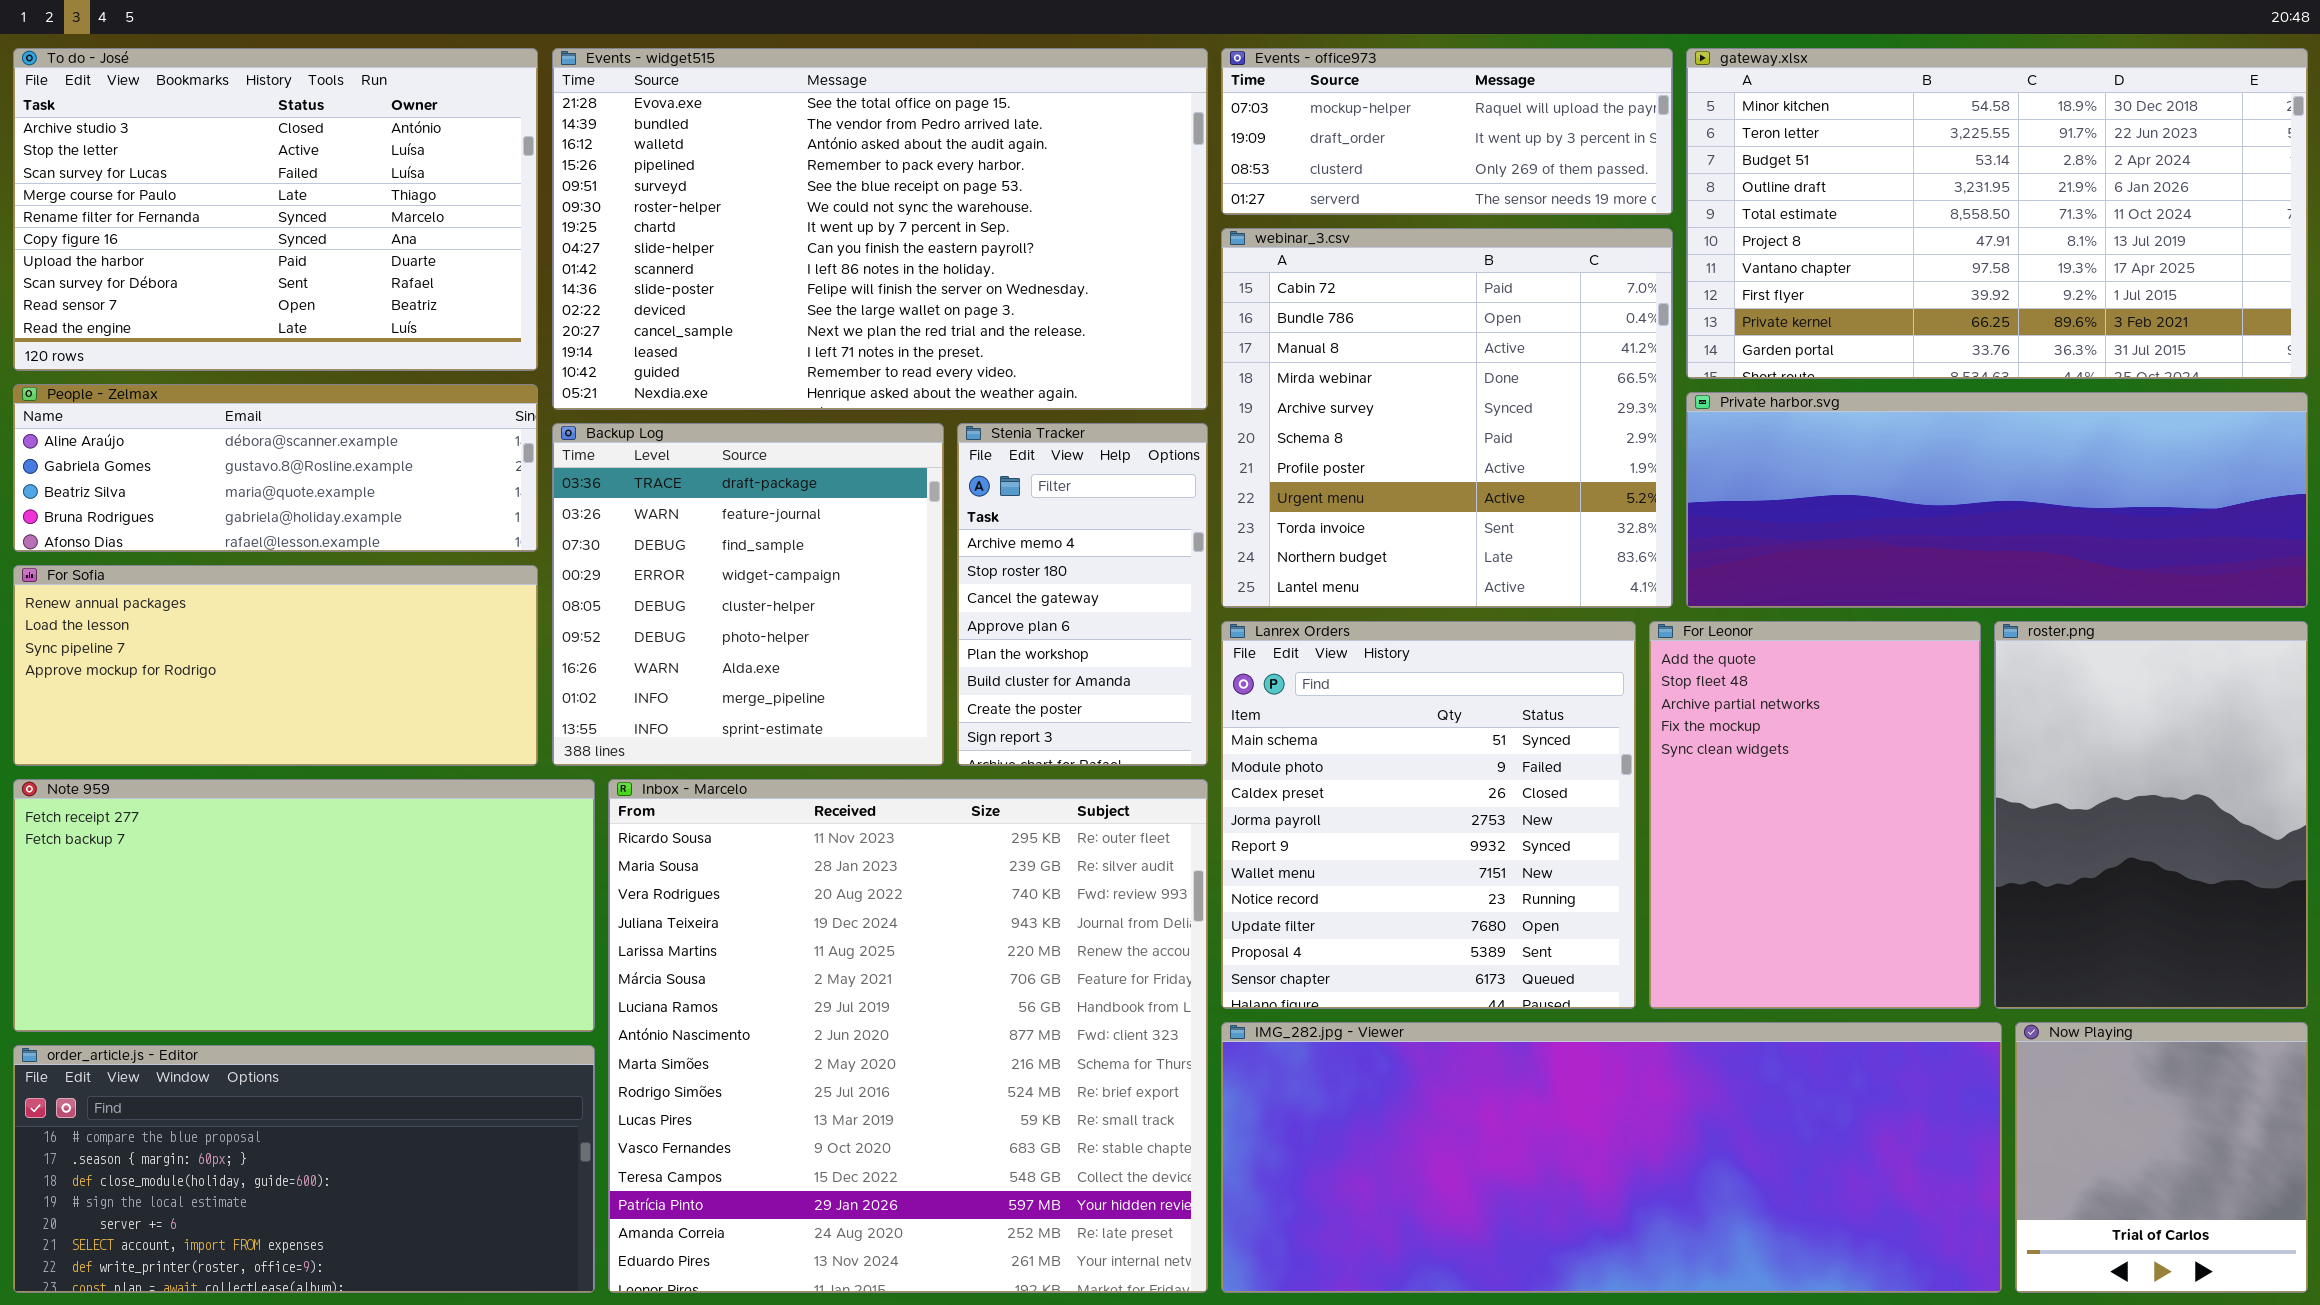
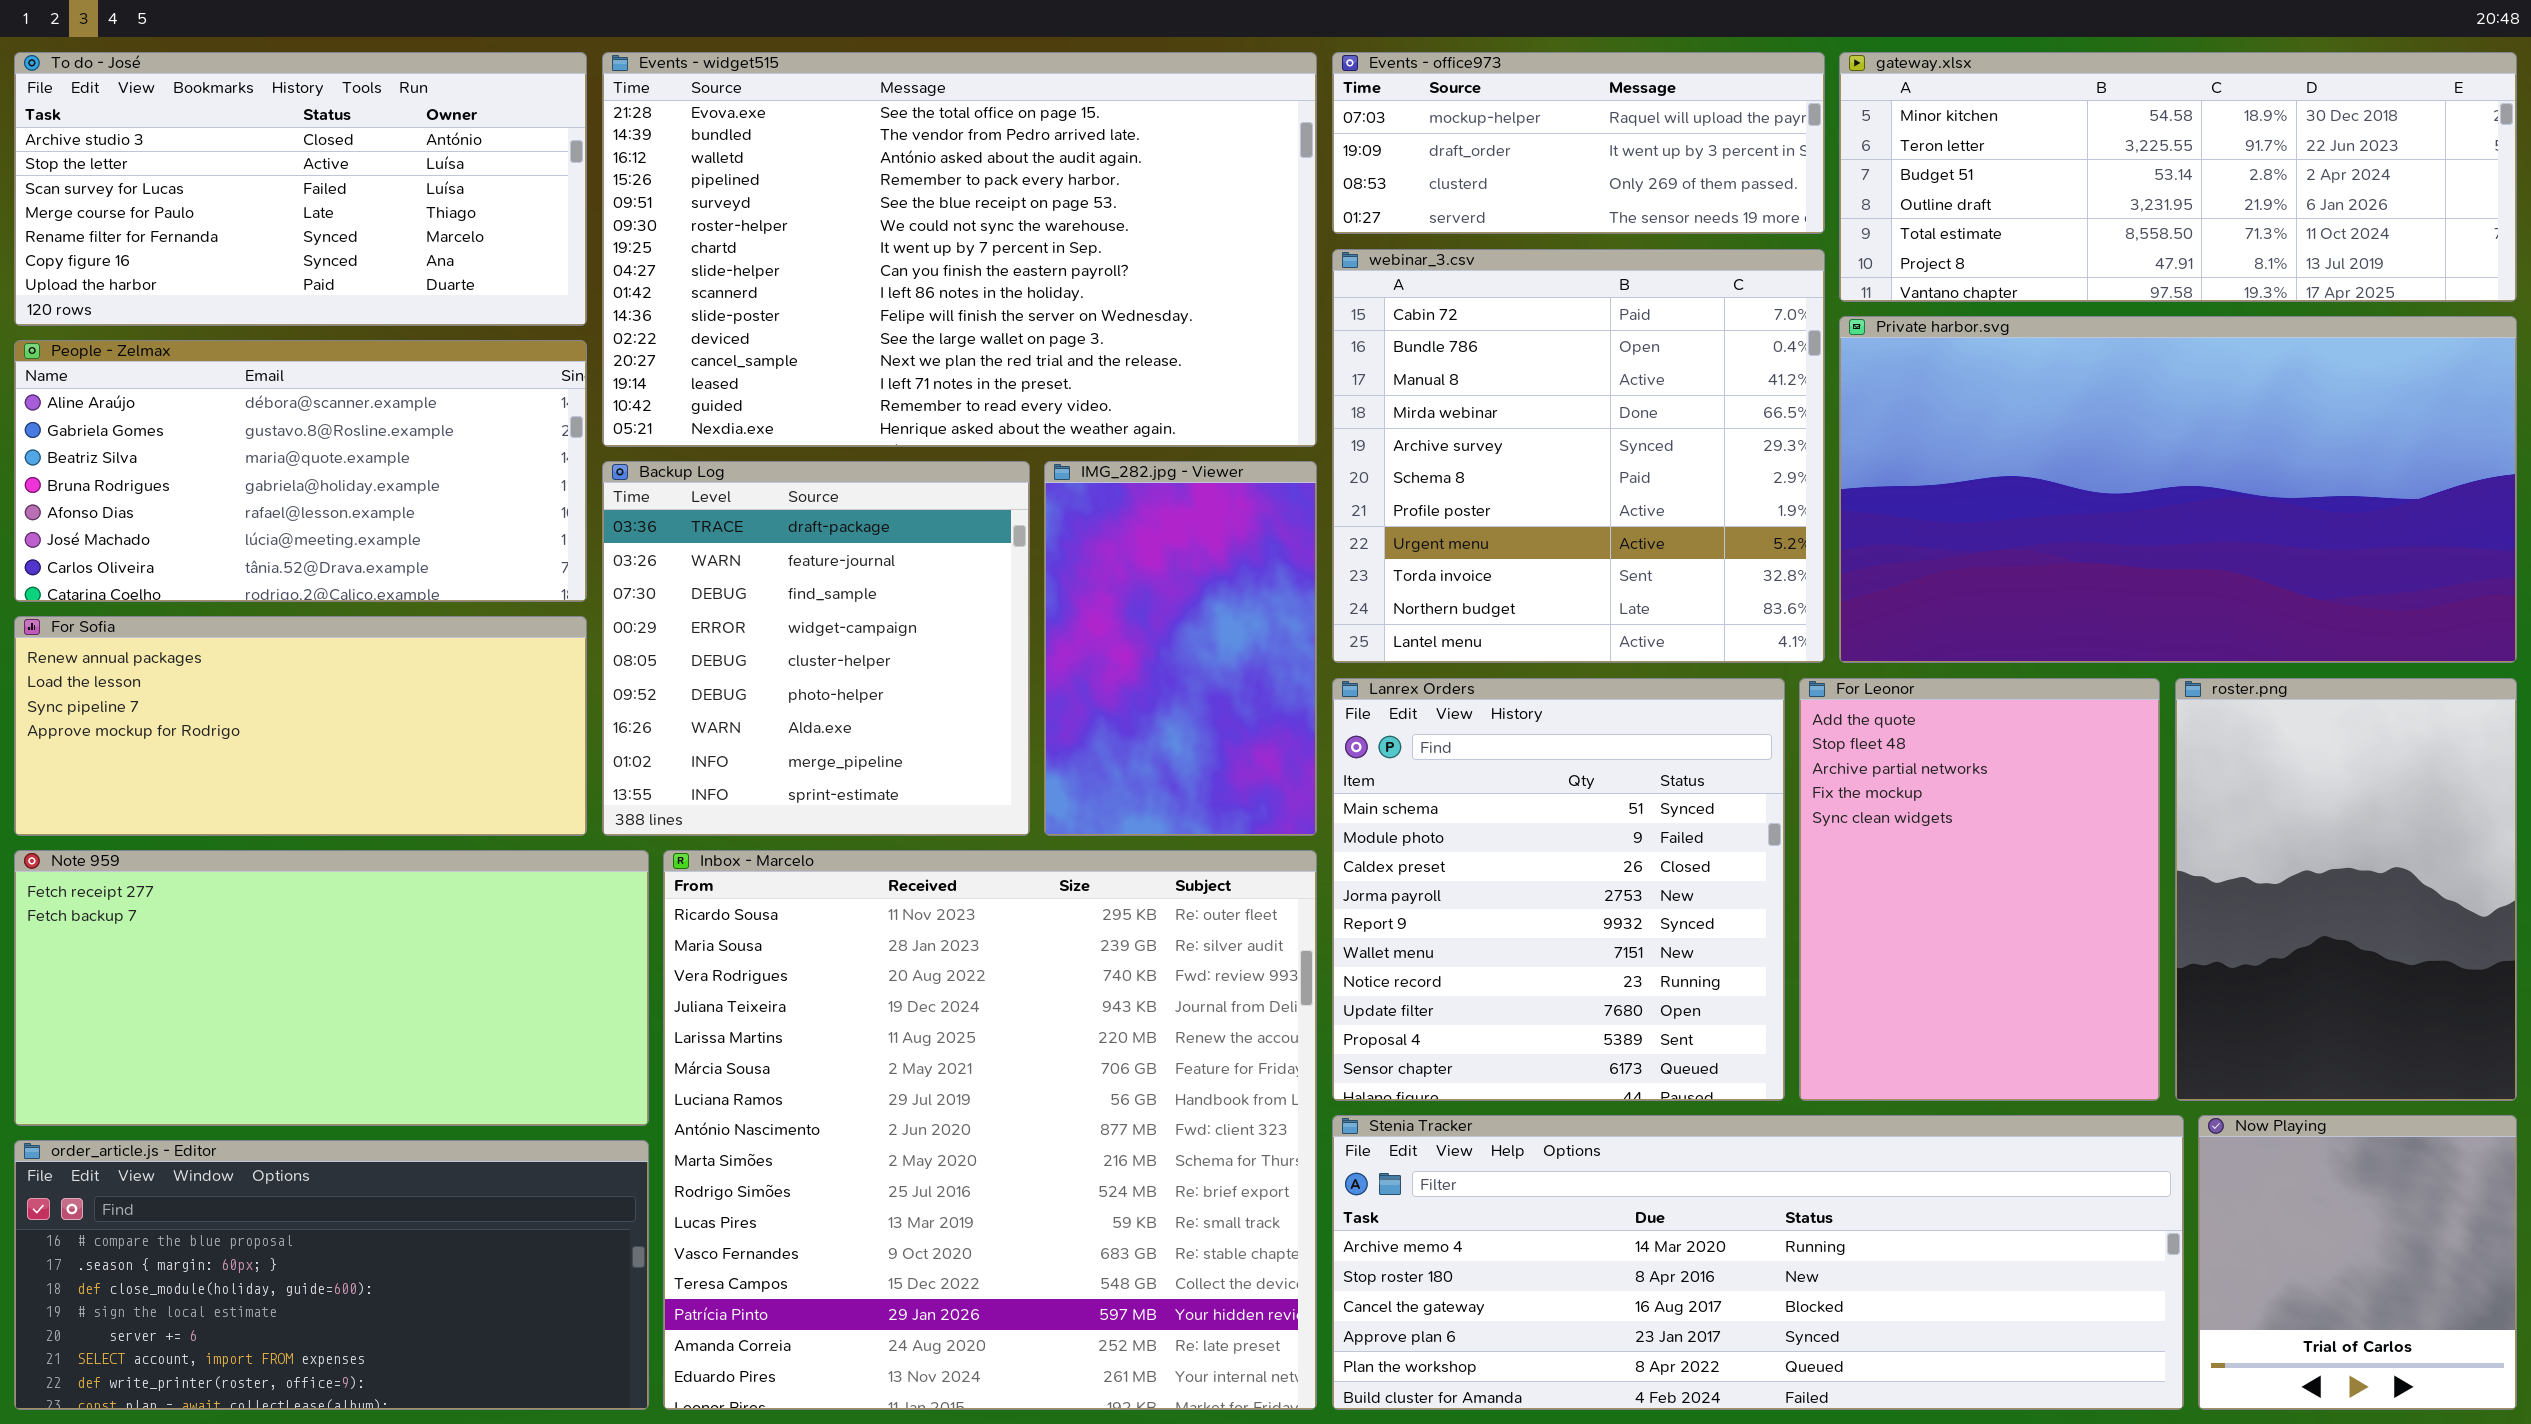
To do - José: [13,48,538,371] -> [14,52,587,326], resized
gateway.xlsx: [1686,48,2308,379] -> [1839,52,2517,302], resized
People - Zelmax: [13,384,538,552] -> [14,340,587,602], resized
Private harbor.svg: [1686,392,2308,608] -> [1839,316,2517,663], resized
Stenia Tracker: [957,423,1208,766] -> [1332,1115,2184,1410], moved, resized
IMG_282.jpg - Viewer: [1221,1022,2002,1293] -> [1044,461,1317,836], moved, resized

